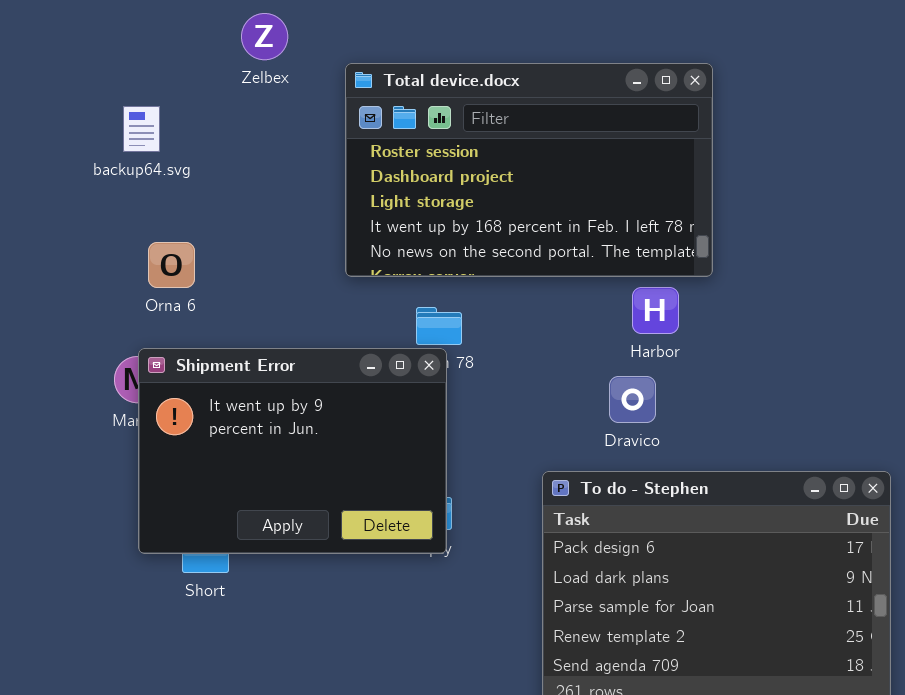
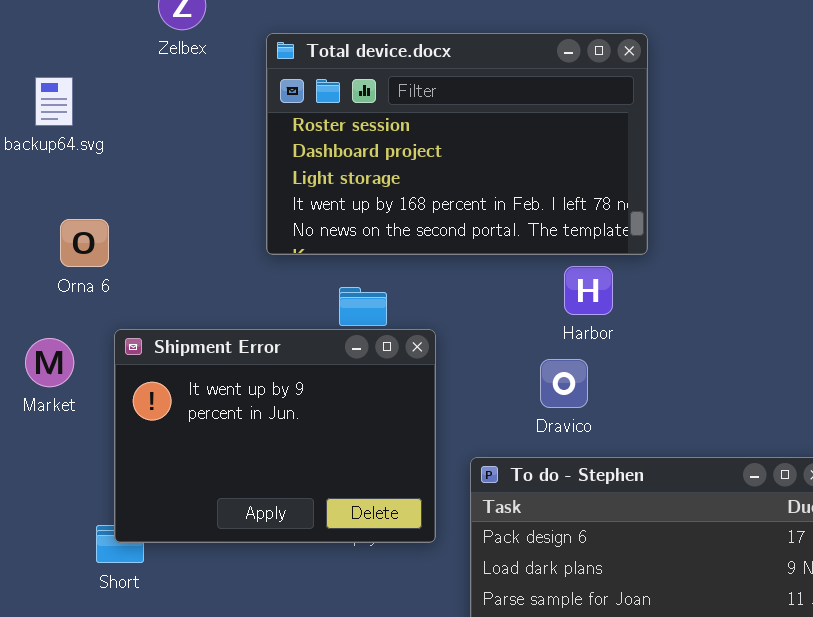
Shipment Error: [138,348,447,554] -> [114,329,436,543], moved

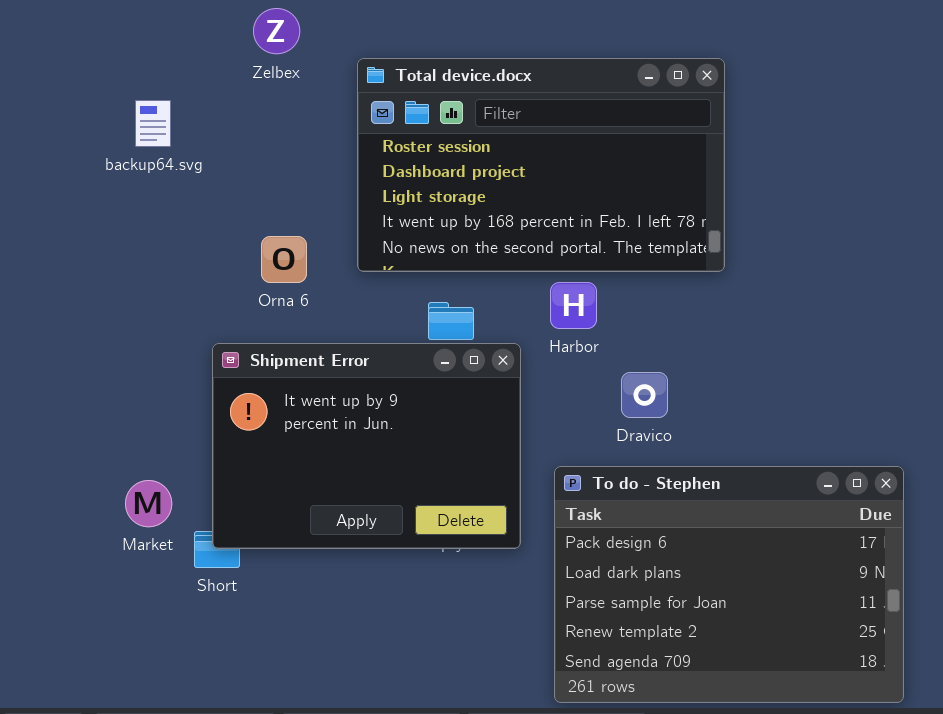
Orna 6: [60,219,109,267] -> [261,236,307,283], moved
Harbor: [564,266,613,315] -> [550,282,597,329], moved
Market: [25,338,74,387] -> [125,480,172,527], moved

